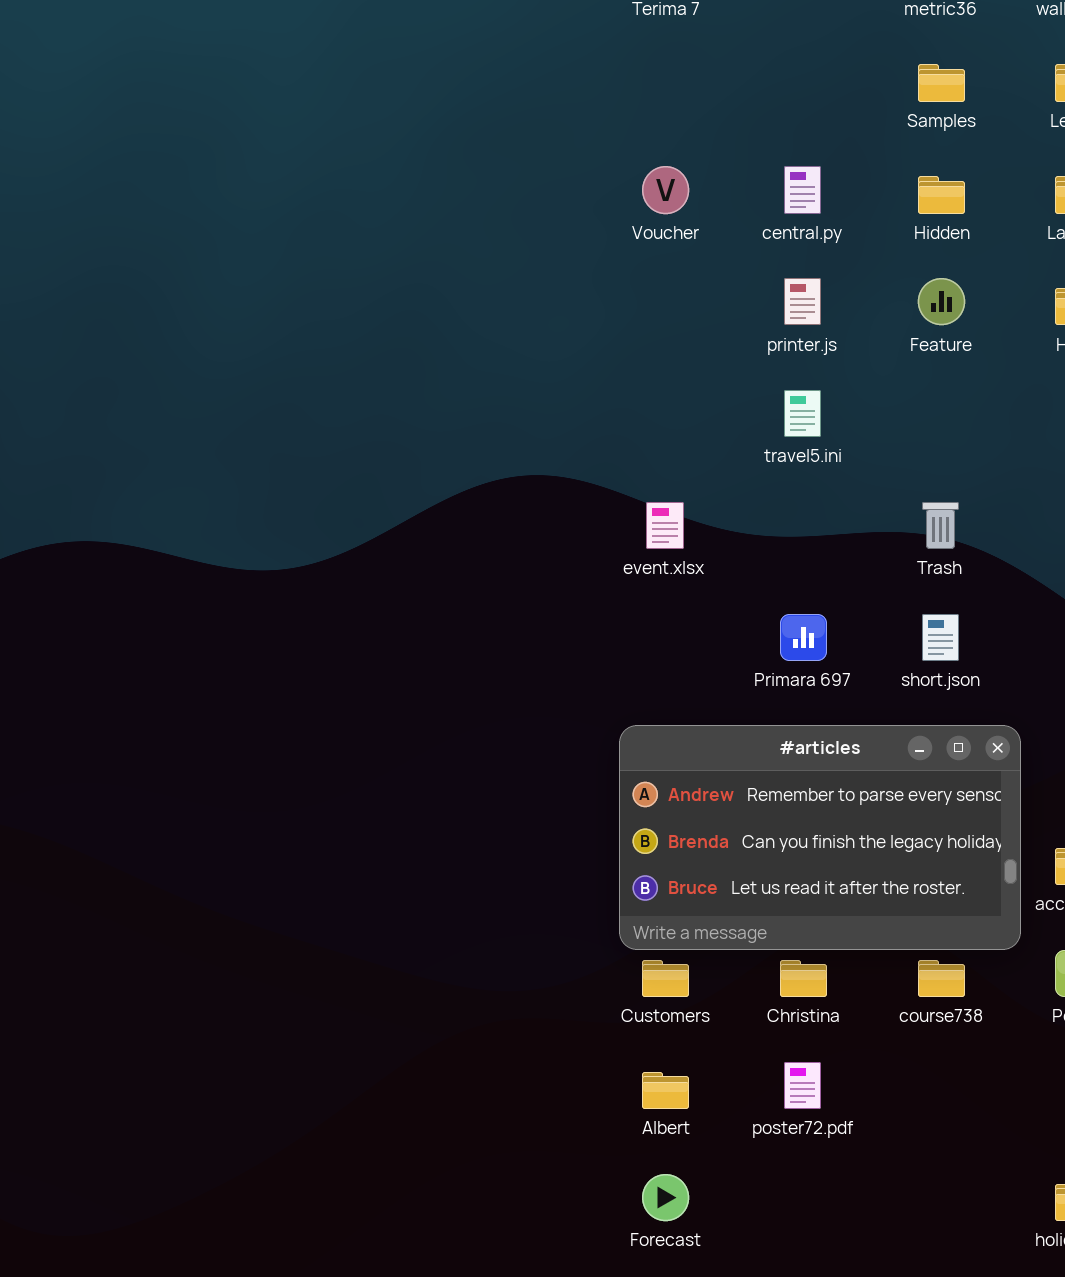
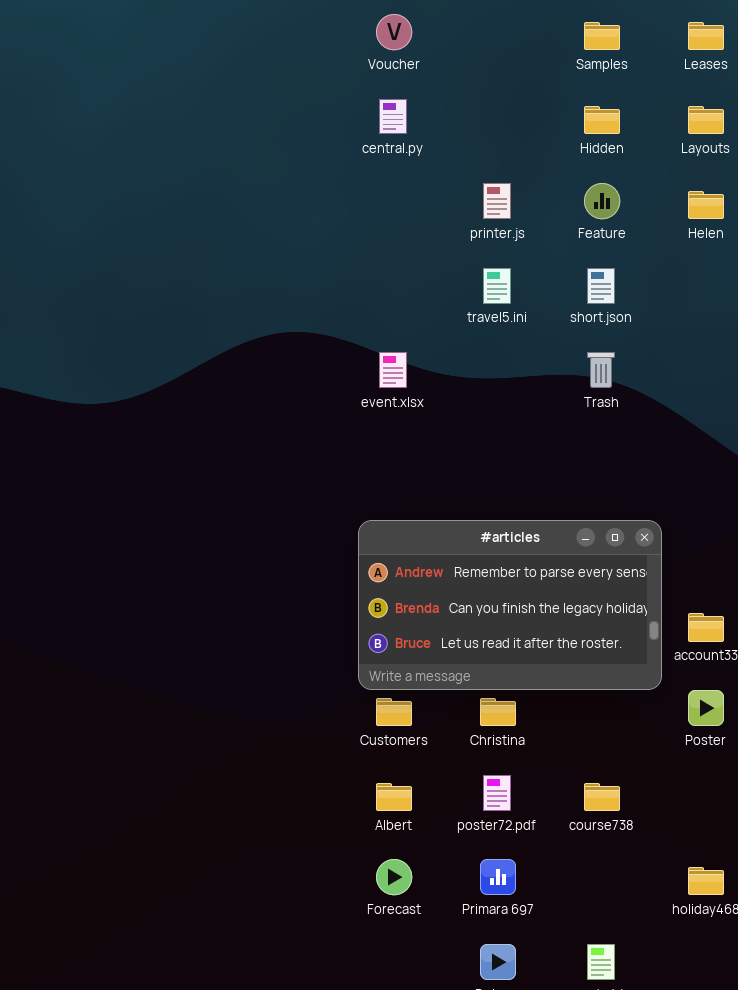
Voucher: [642,166,689,214] -> [376,14,412,50], moved
central.py: [784,166,821,214] -> [379,99,407,134], moved
Primara 697: [780,614,827,661] -> [480,859,516,895], moved
short.json: [922,614,959,661] -> [587,268,615,304], moved
course738: [918,960,965,997] -> [584,783,620,811], moved

